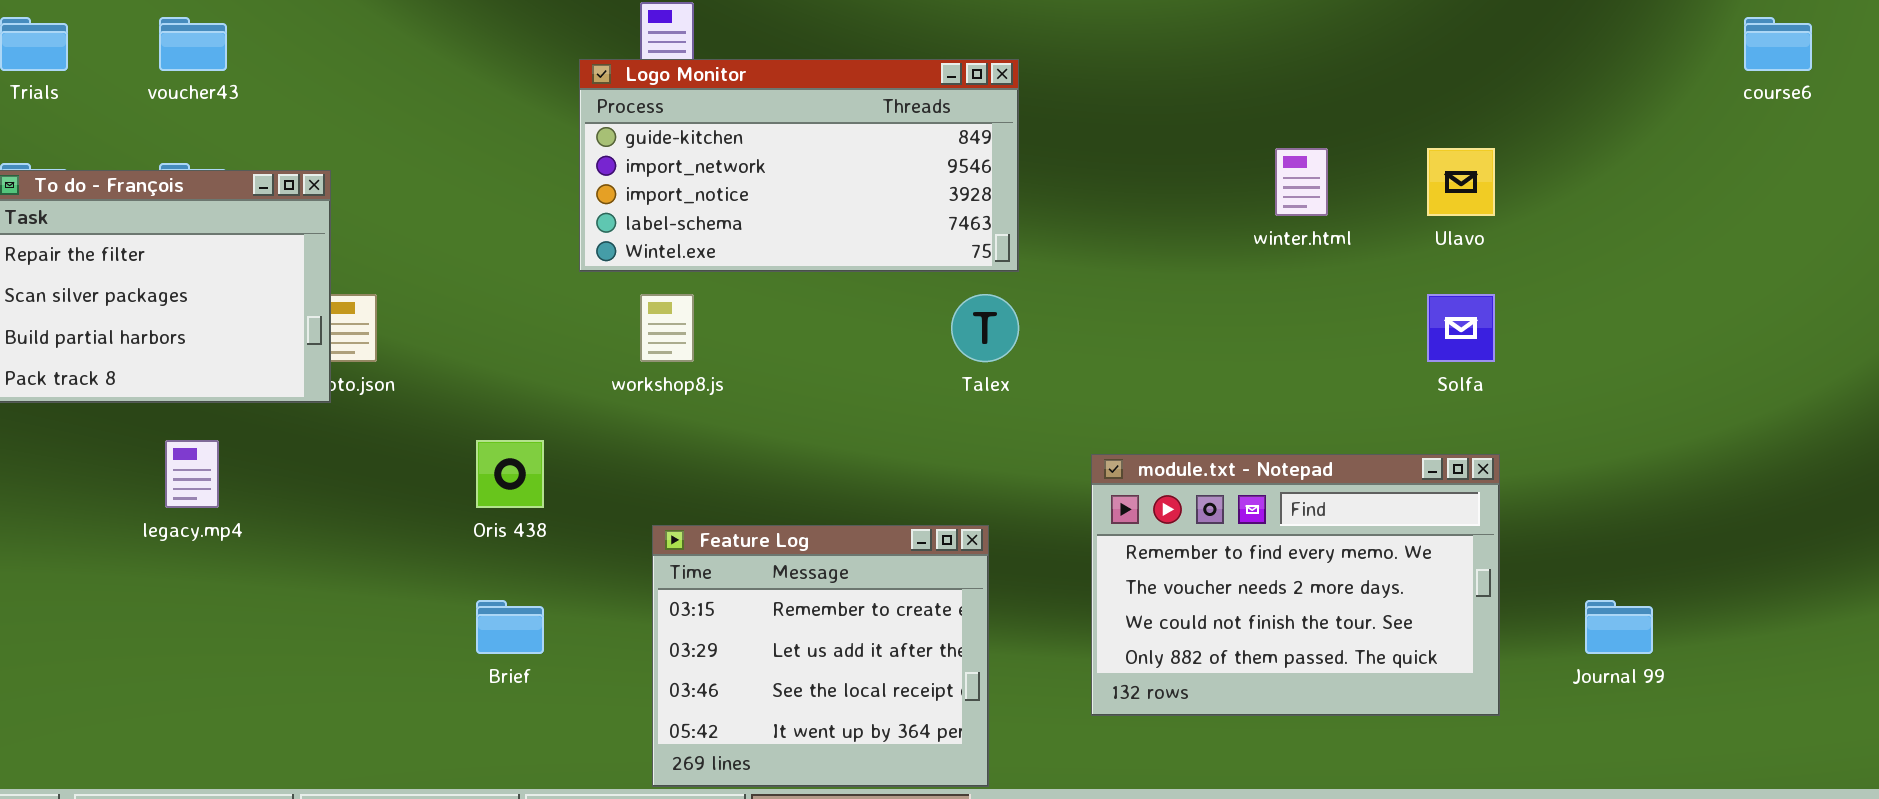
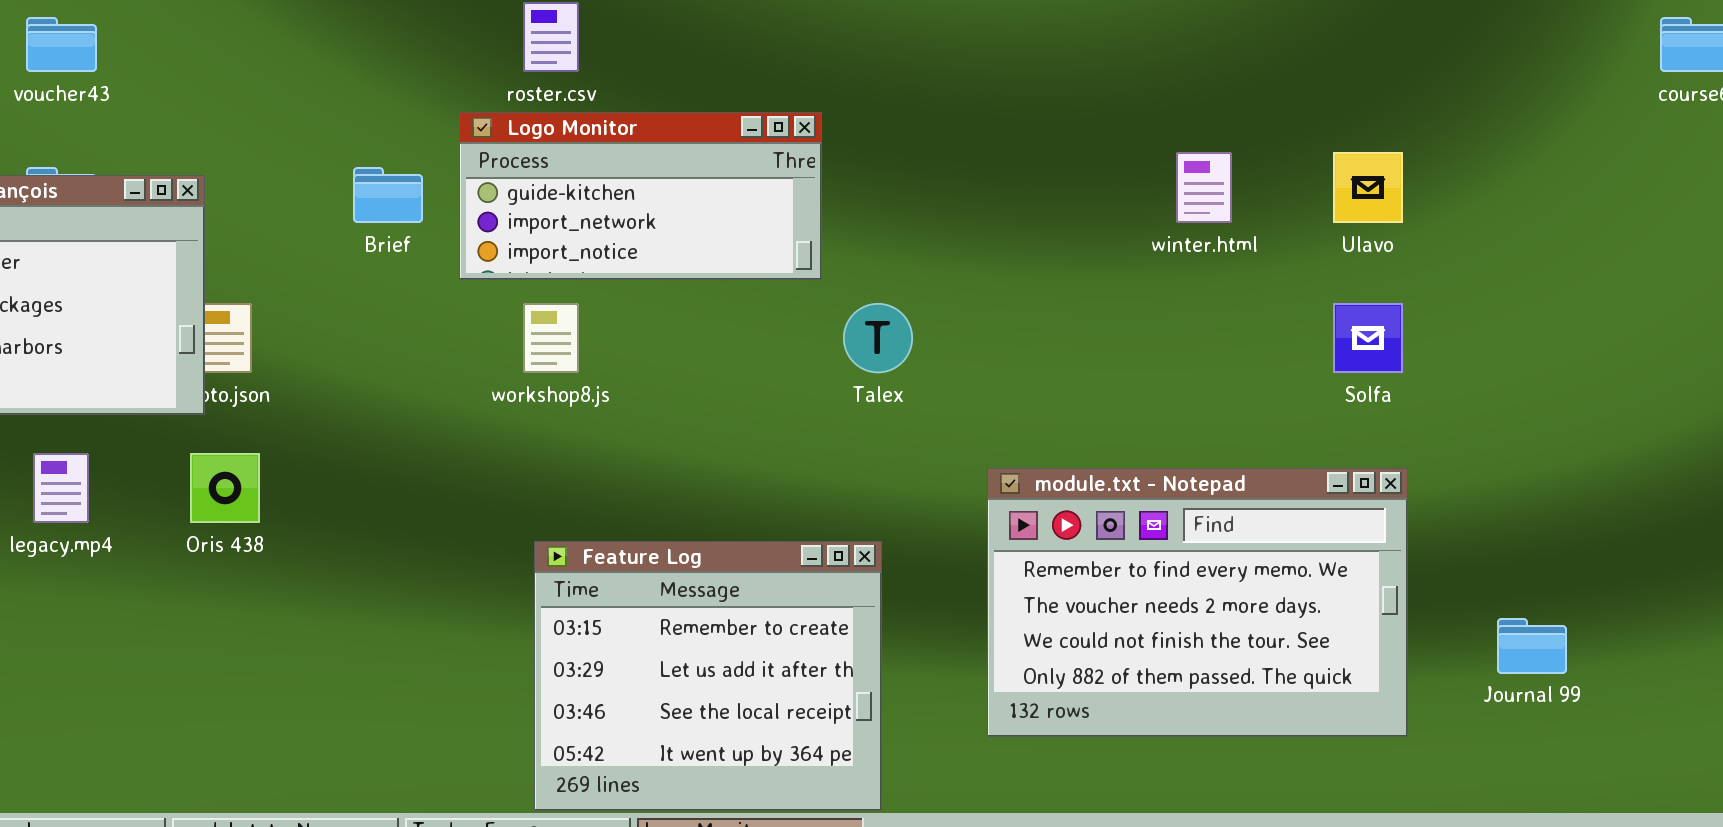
Logo Monitor: [579,59,1019,272] -> [459,112,822,280], resized
Oris 438: [476,440,544,508] -> [190,453,260,523], moved
Brief: [476,600,544,654] -> [353,167,423,223], moved

